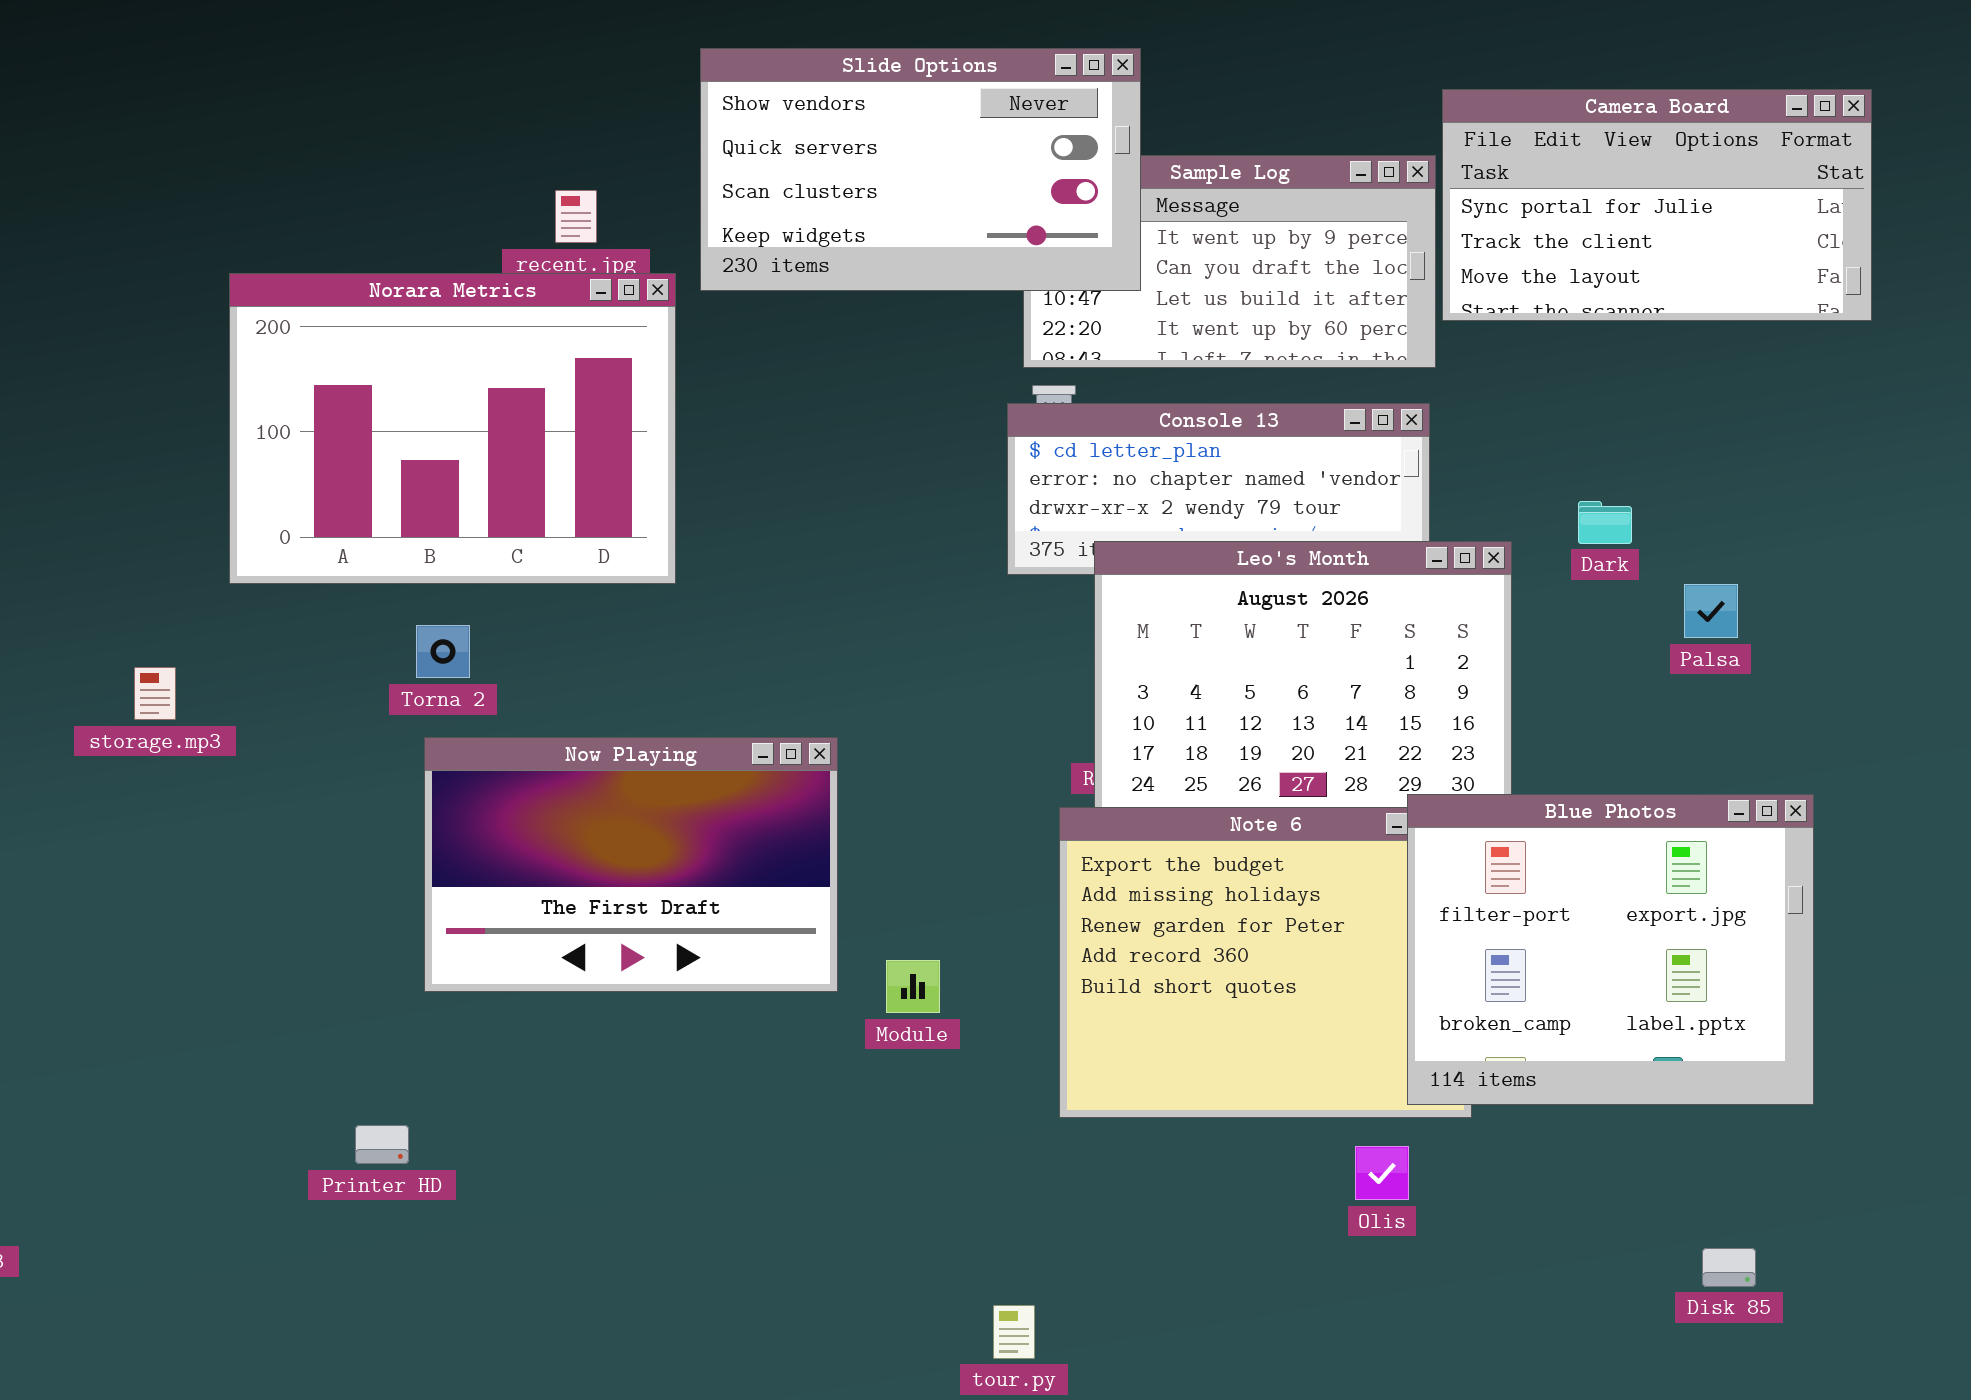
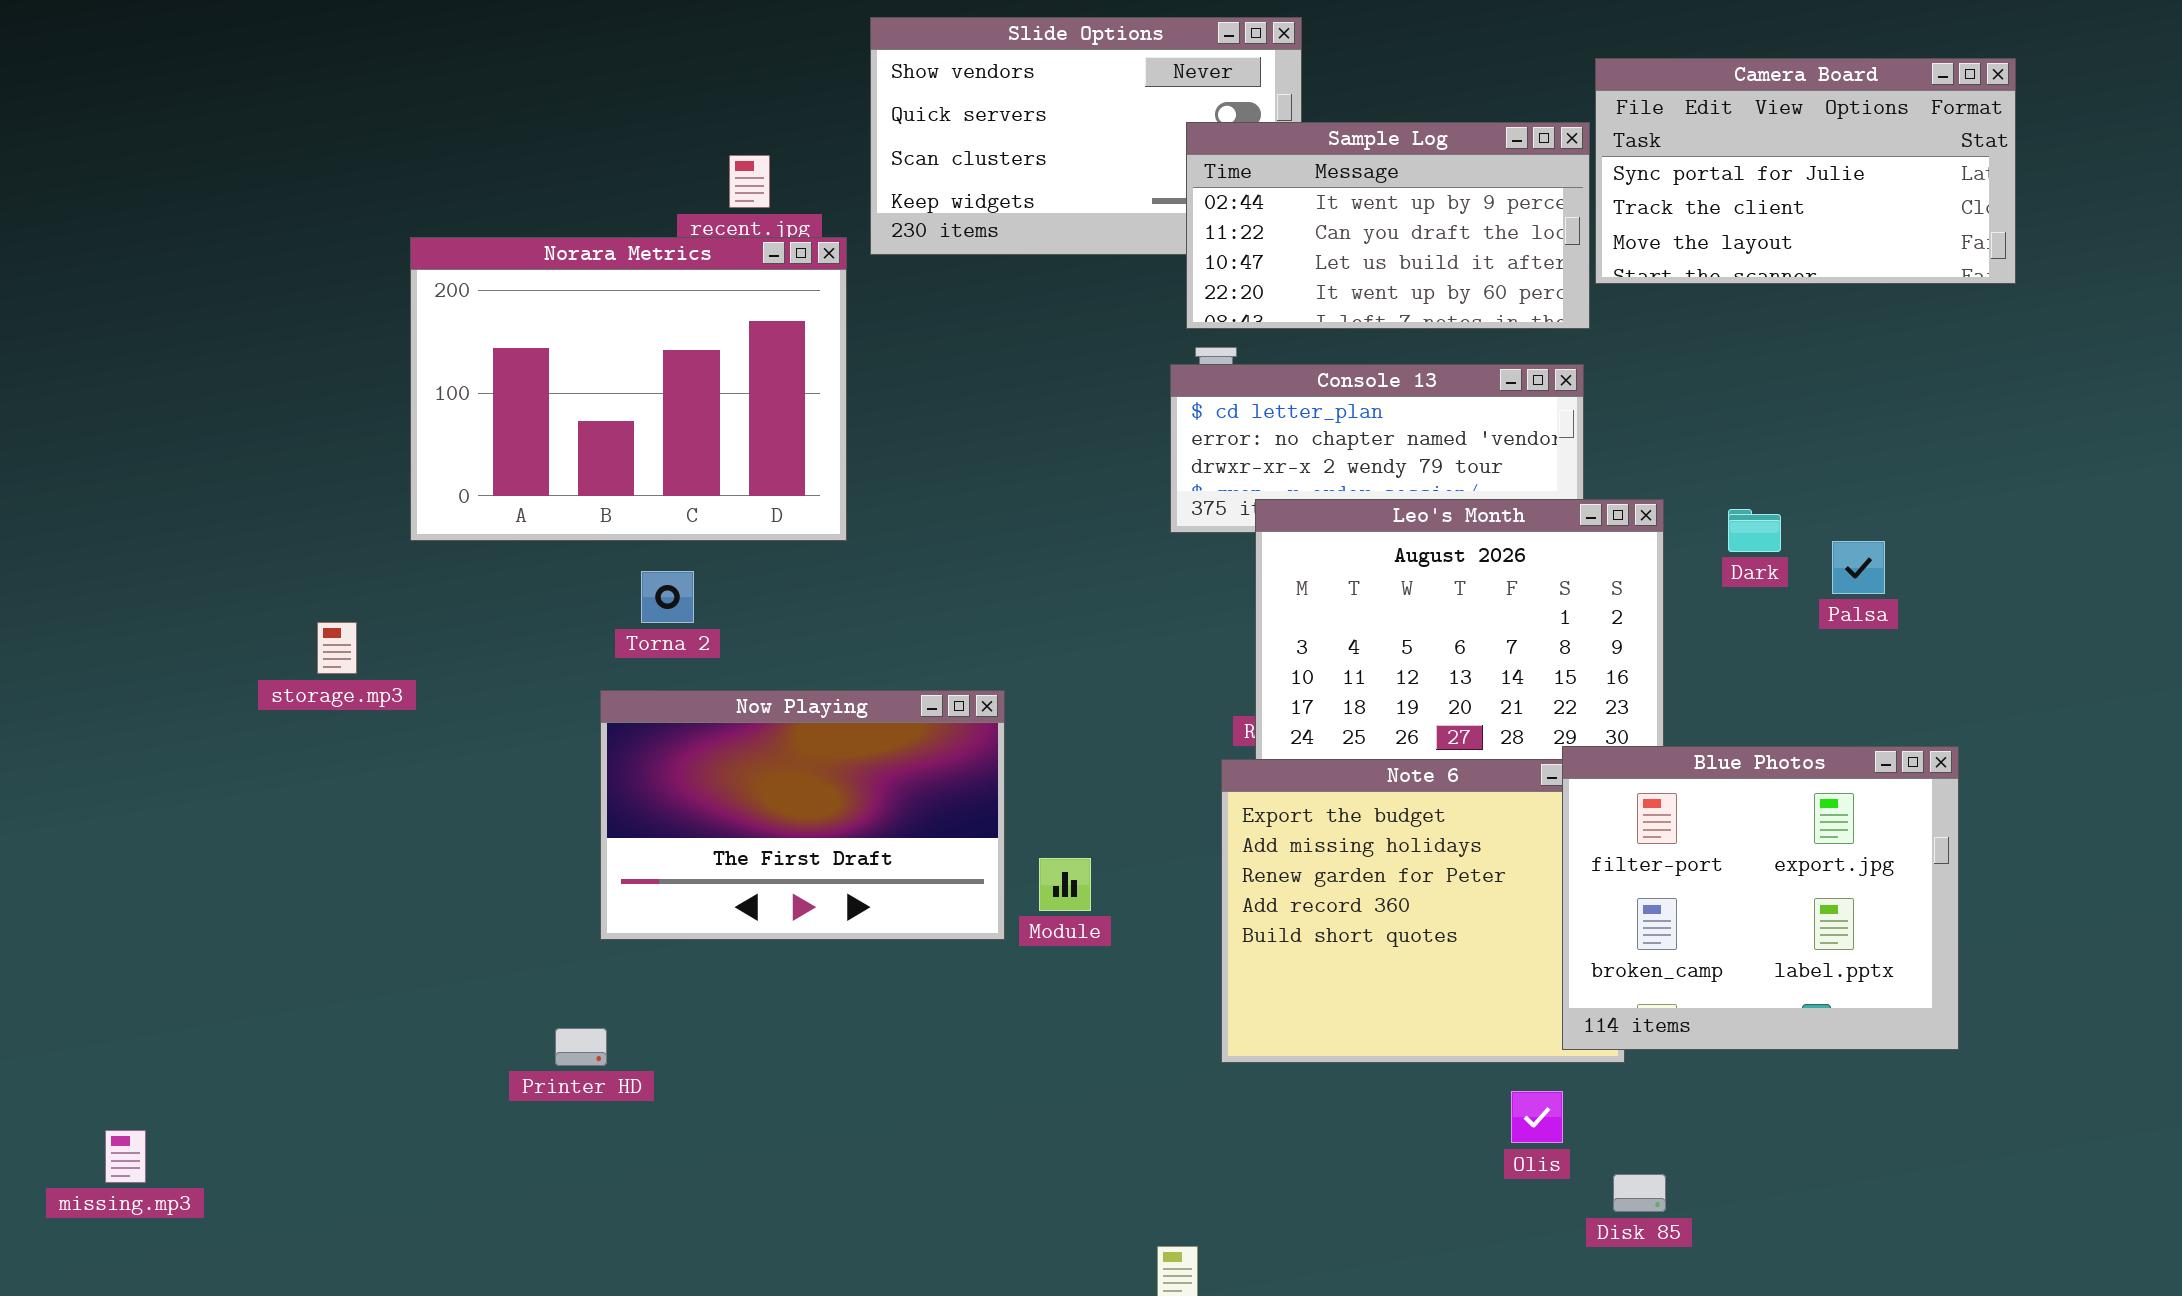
Sample Log: [1023,155,1436,368] -> [1186,122,1590,329], raised
Dark: [1578,501,1632,544] -> [1728,509,1781,552], moved
Torna 2: [416,625,470,678] -> [641,571,694,623], moved
Module: [886,960,940,1013] -> [1039,858,1091,911], moved
Printer HD: [355,1125,409,1164] -> [555,1028,607,1066], moved
Disk 85: [1702,1248,1756,1287] -> [1613,1174,1666,1212], moved

